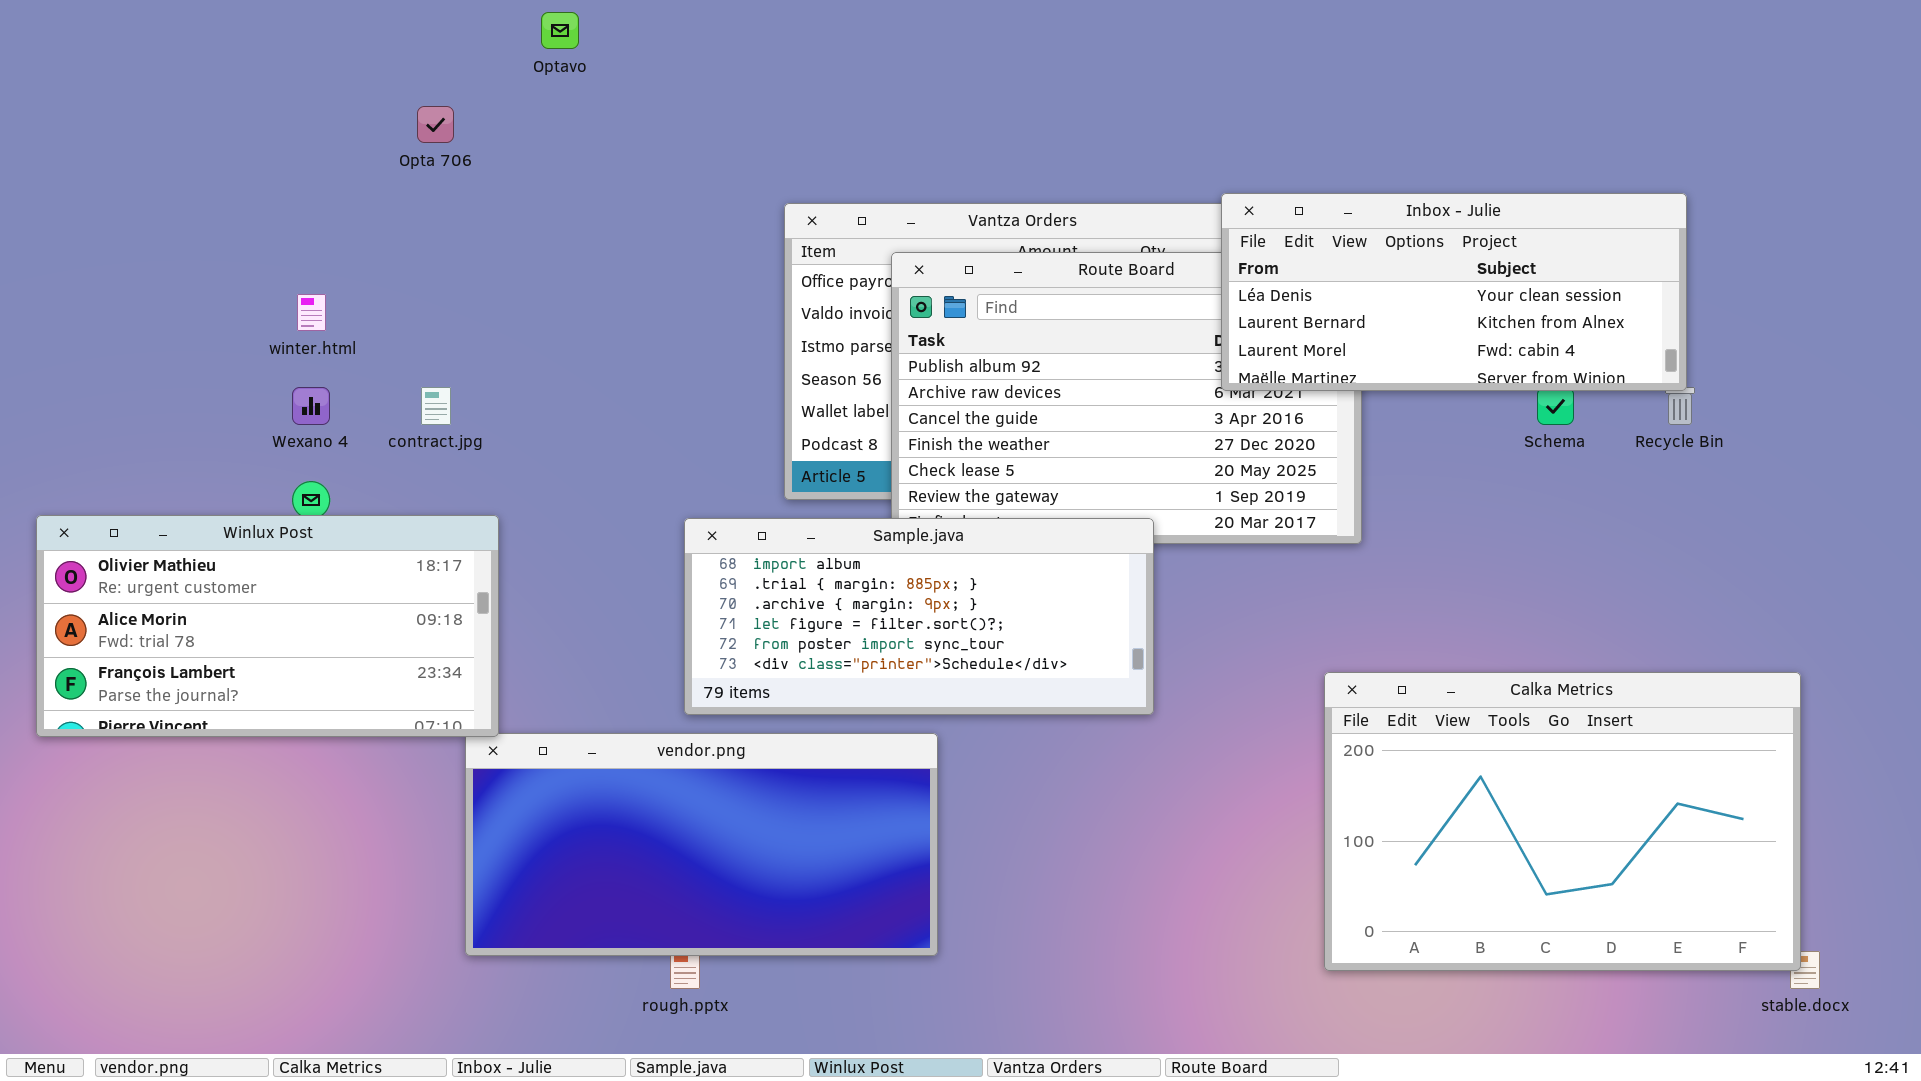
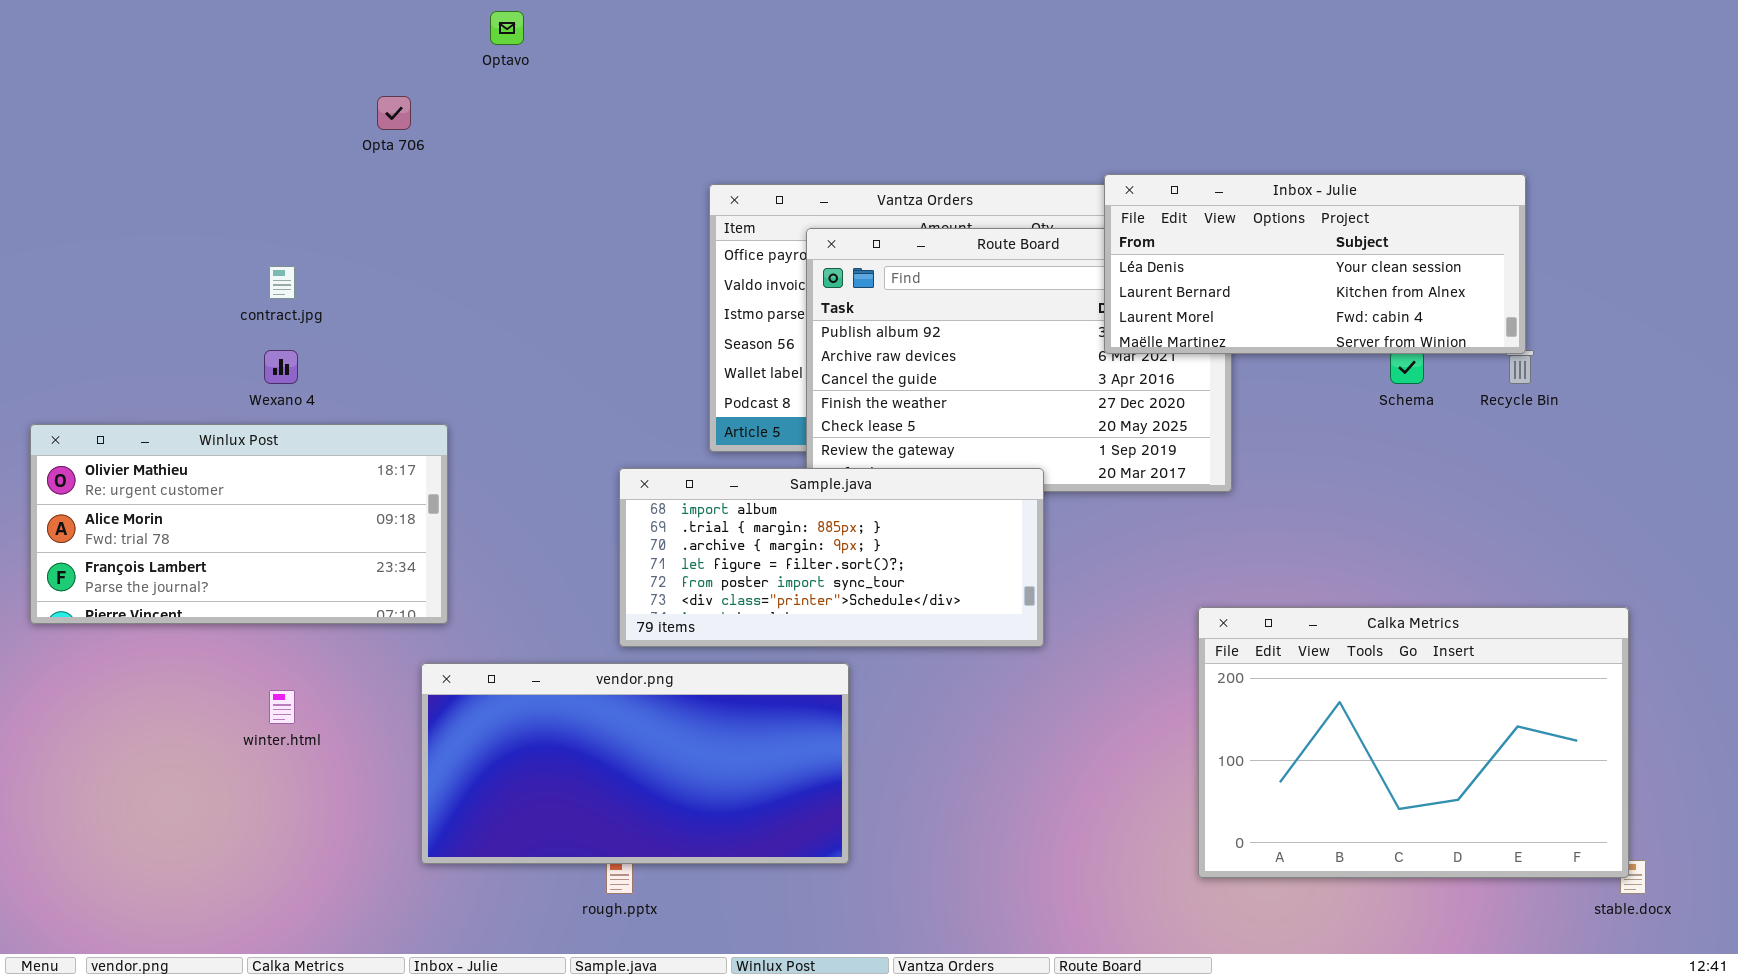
winter.html: [297,294,326,331] -> [269,690,295,724], moved
contract.jpg: [421,387,451,425] -> [269,266,295,299], moved
Winlux Post: [36,515,499,737] -> [30,424,448,624], moved

